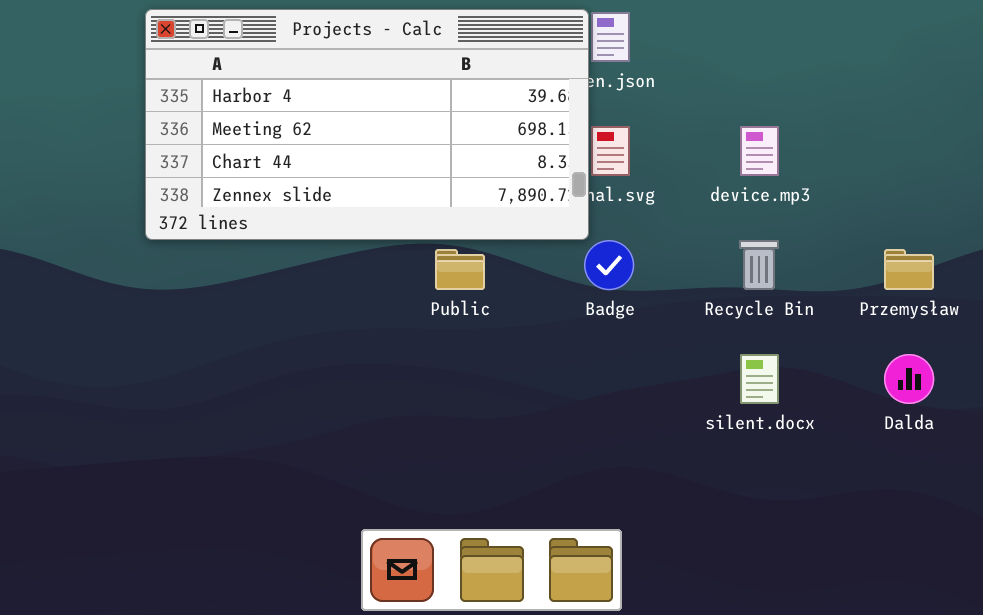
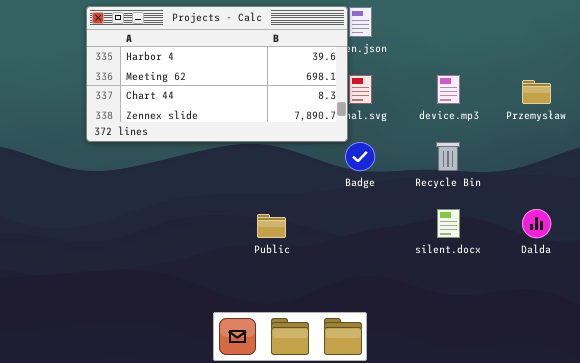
Public: [435,249,485,290] -> [257,214,286,238], moved
Przemysław: [884,249,934,290] -> [522,80,551,104], moved

